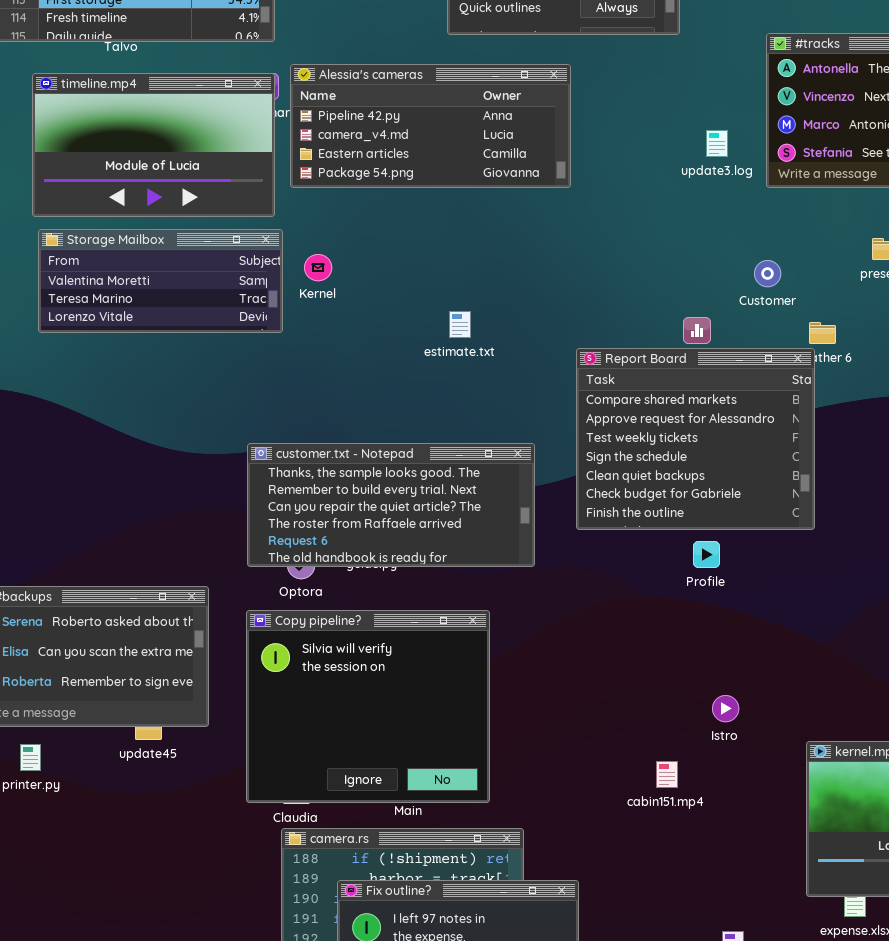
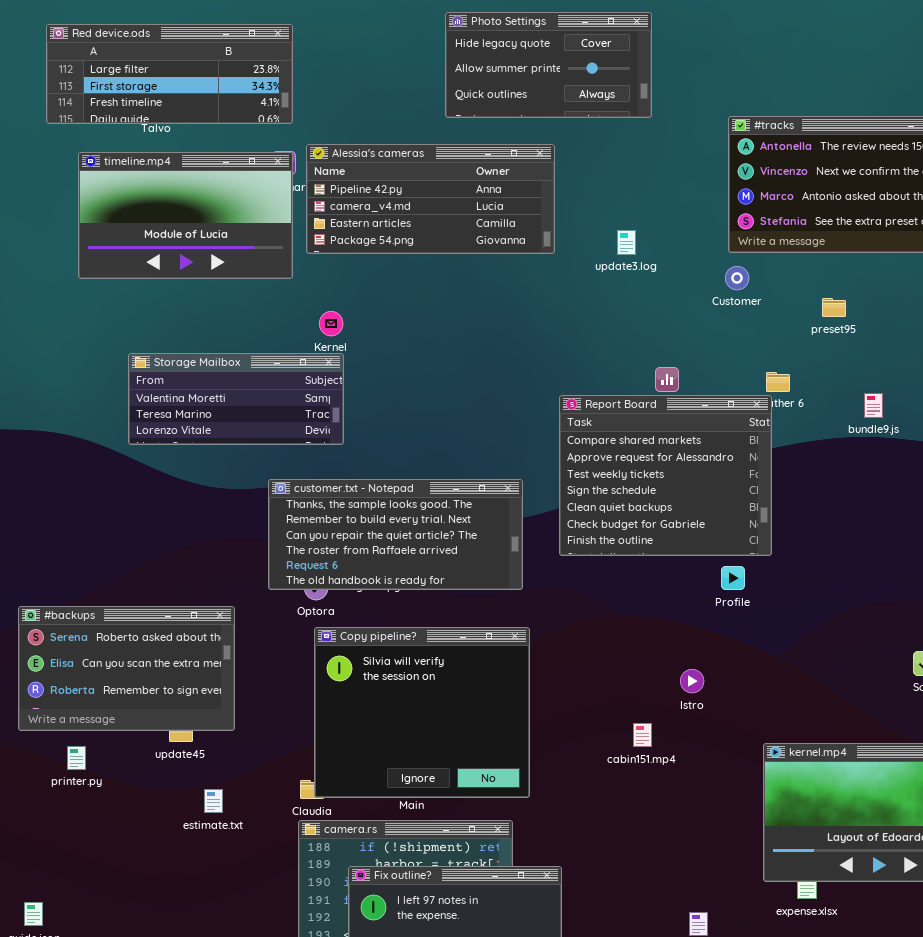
update3.log: [706,130,728,157] -> [617,230,636,255], moved
Storage Mailbox: [38,229,283,333] -> [128,353,344,445], moved
Customer: [754,260,781,287] -> [725,266,749,290], moved
estimate.txt: [449,311,471,338] -> [204,789,223,813], moved
Profile: [693,541,720,568] -> [721,566,745,590], moved
Copy pipeline?: [246,610,490,803] -> [314,627,530,798], moved
Istro: [712,695,739,722] -> [680,669,704,693], moved
cabin151.mp4: [656,761,678,788] -> [633,723,652,747], moved

